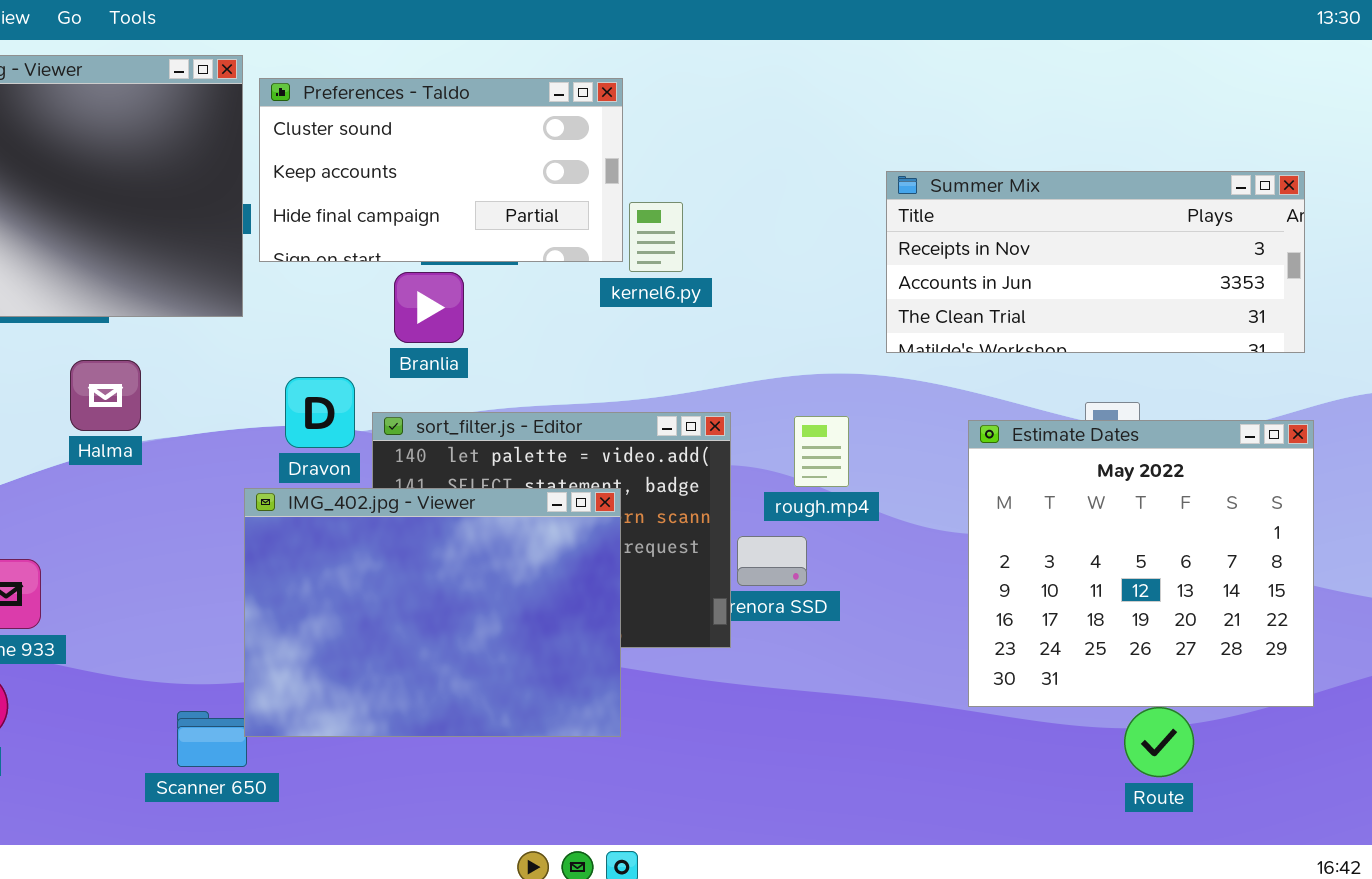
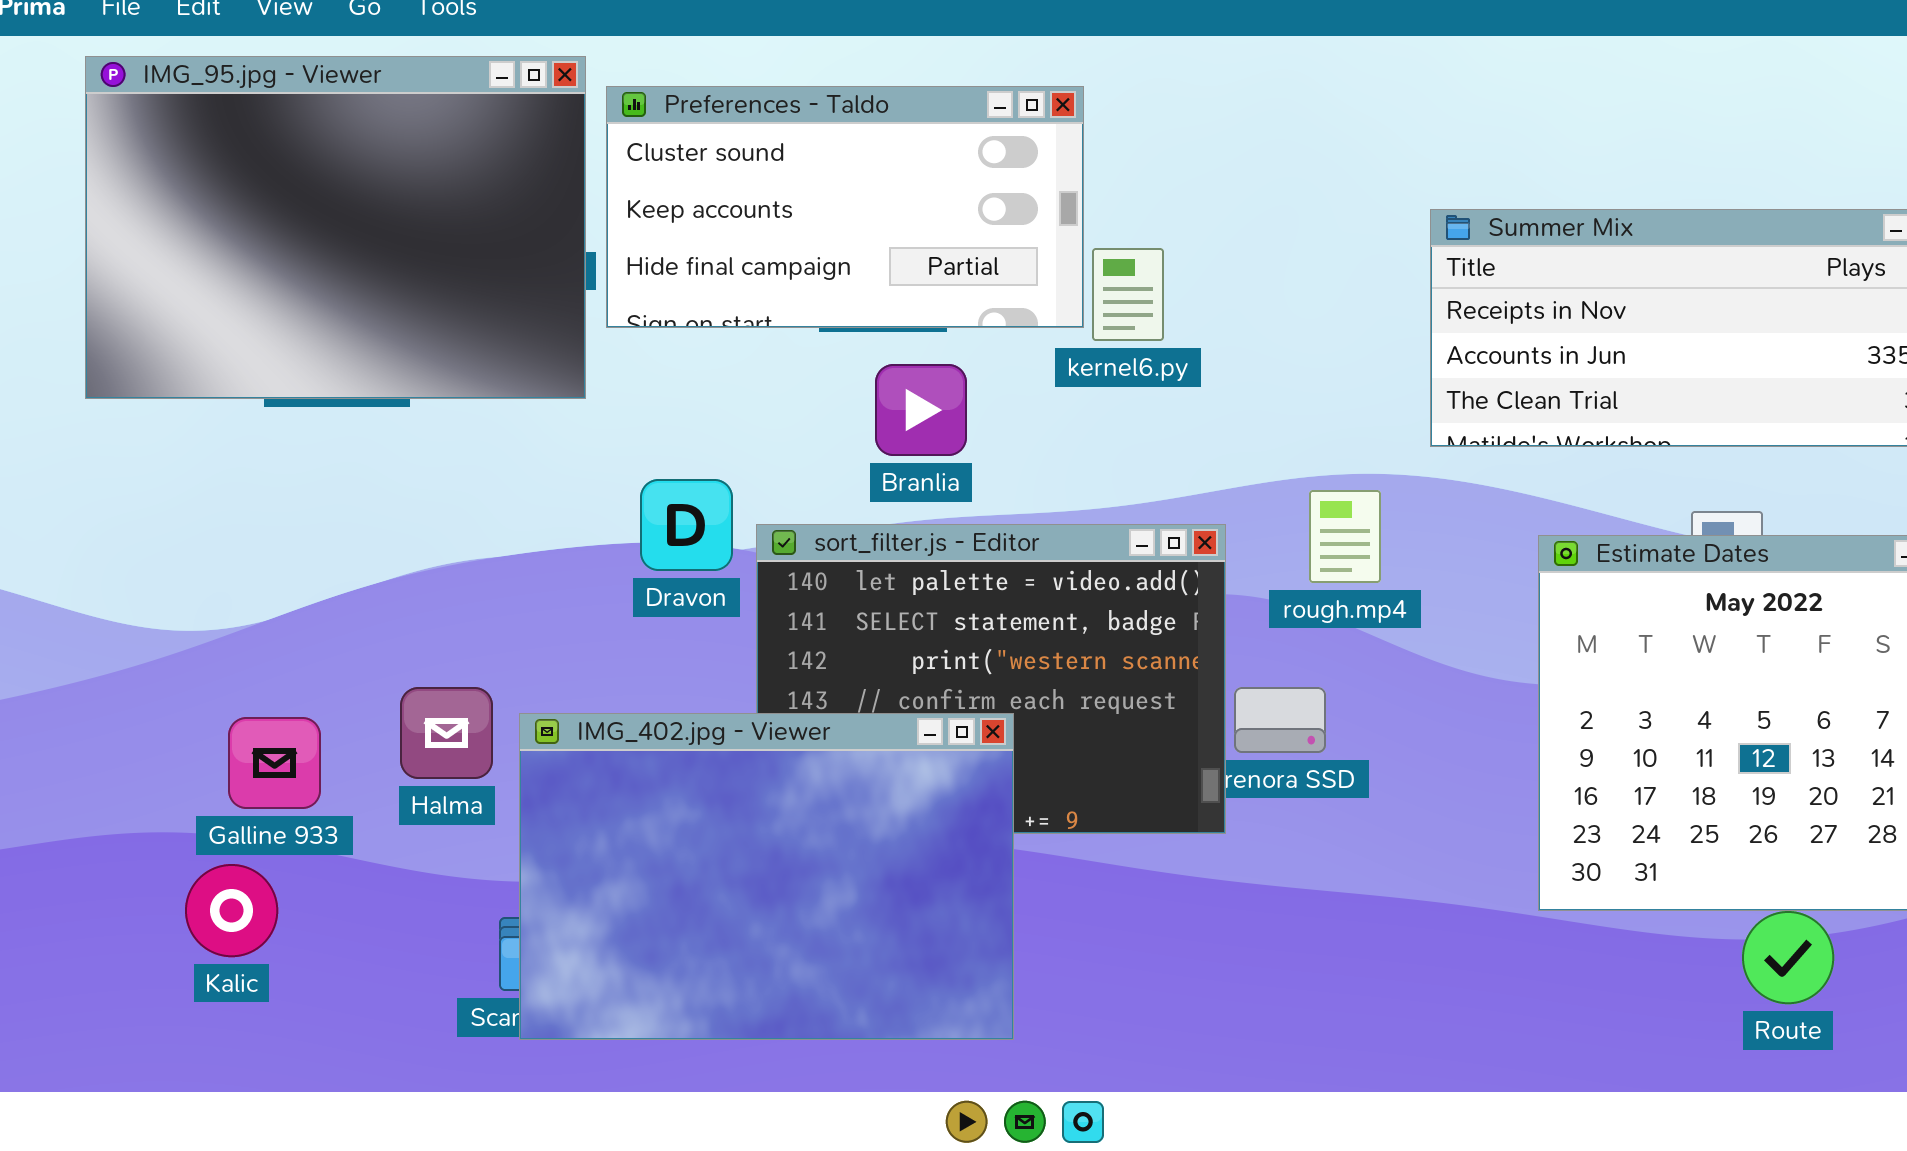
Branlia: [394,272,464,343] -> [875,364,967,456], moved
Halma: [70,360,141,431] -> [400,687,493,779], moved
rough.mp4: [794,416,849,487] -> [1309,490,1381,583], moved
IMG_402.jpg - Viewer: [244,488,621,737] -> [519,713,1014,1040], moved

